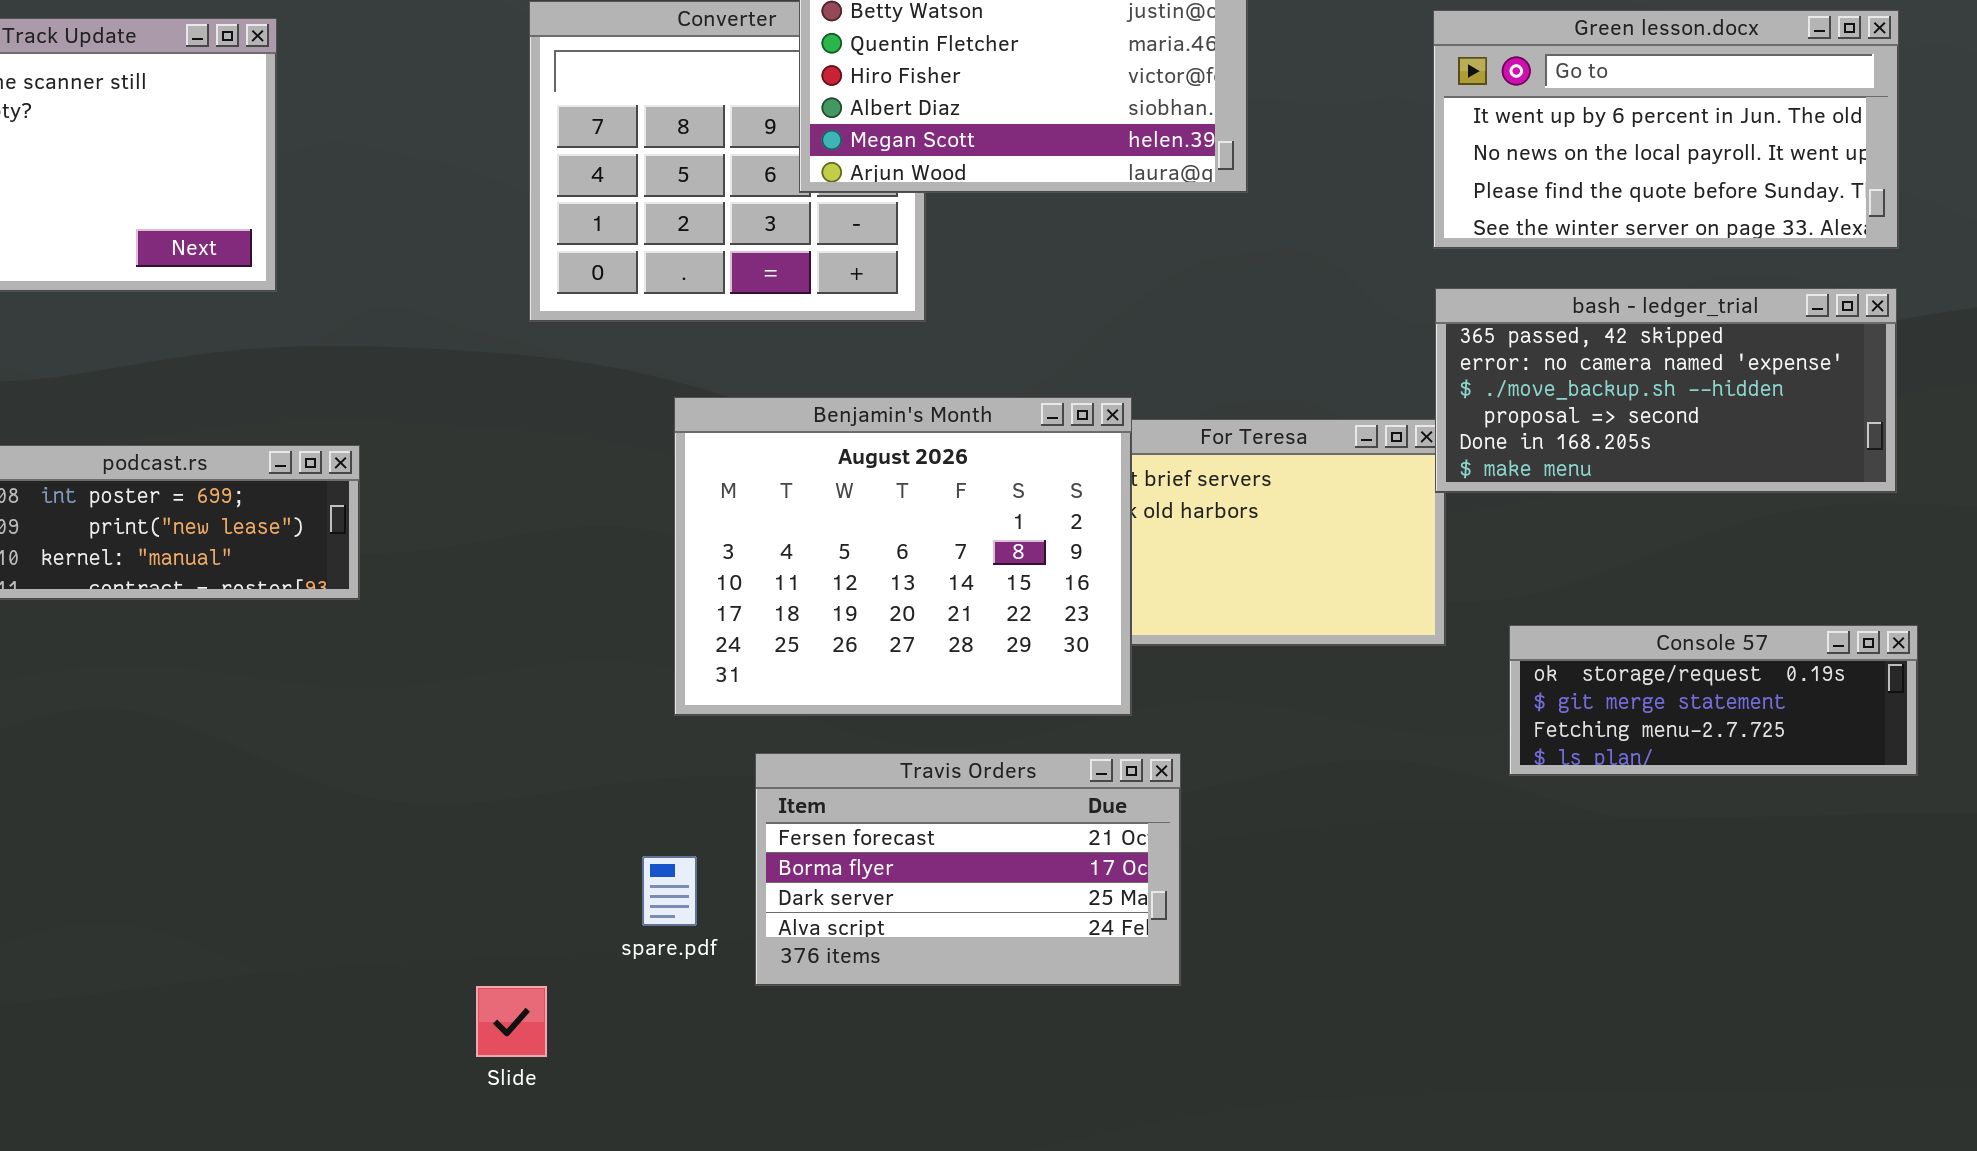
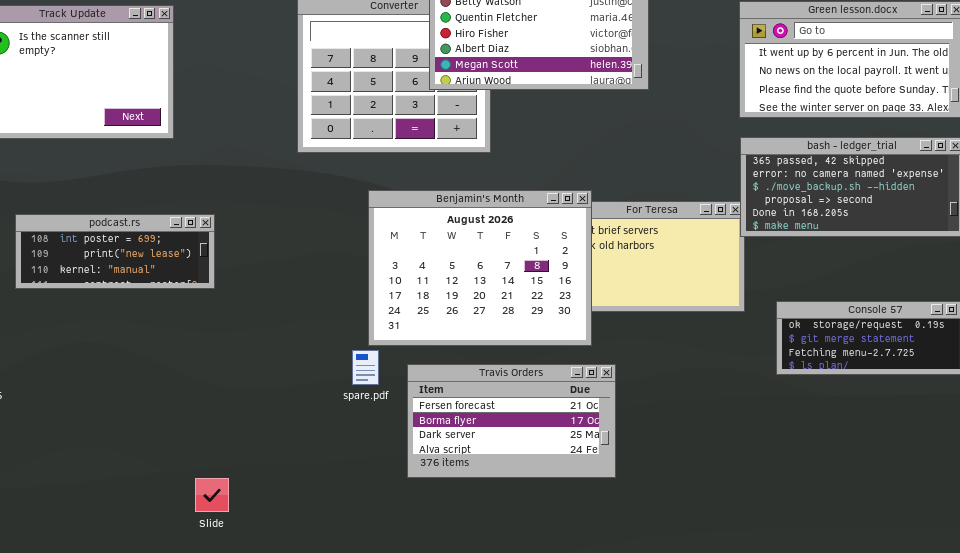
spare.pdf: [642,856,697,926] -> [352,350,379,385], moved
Slide: [476,986,547,1057] -> [195,478,229,512], moved

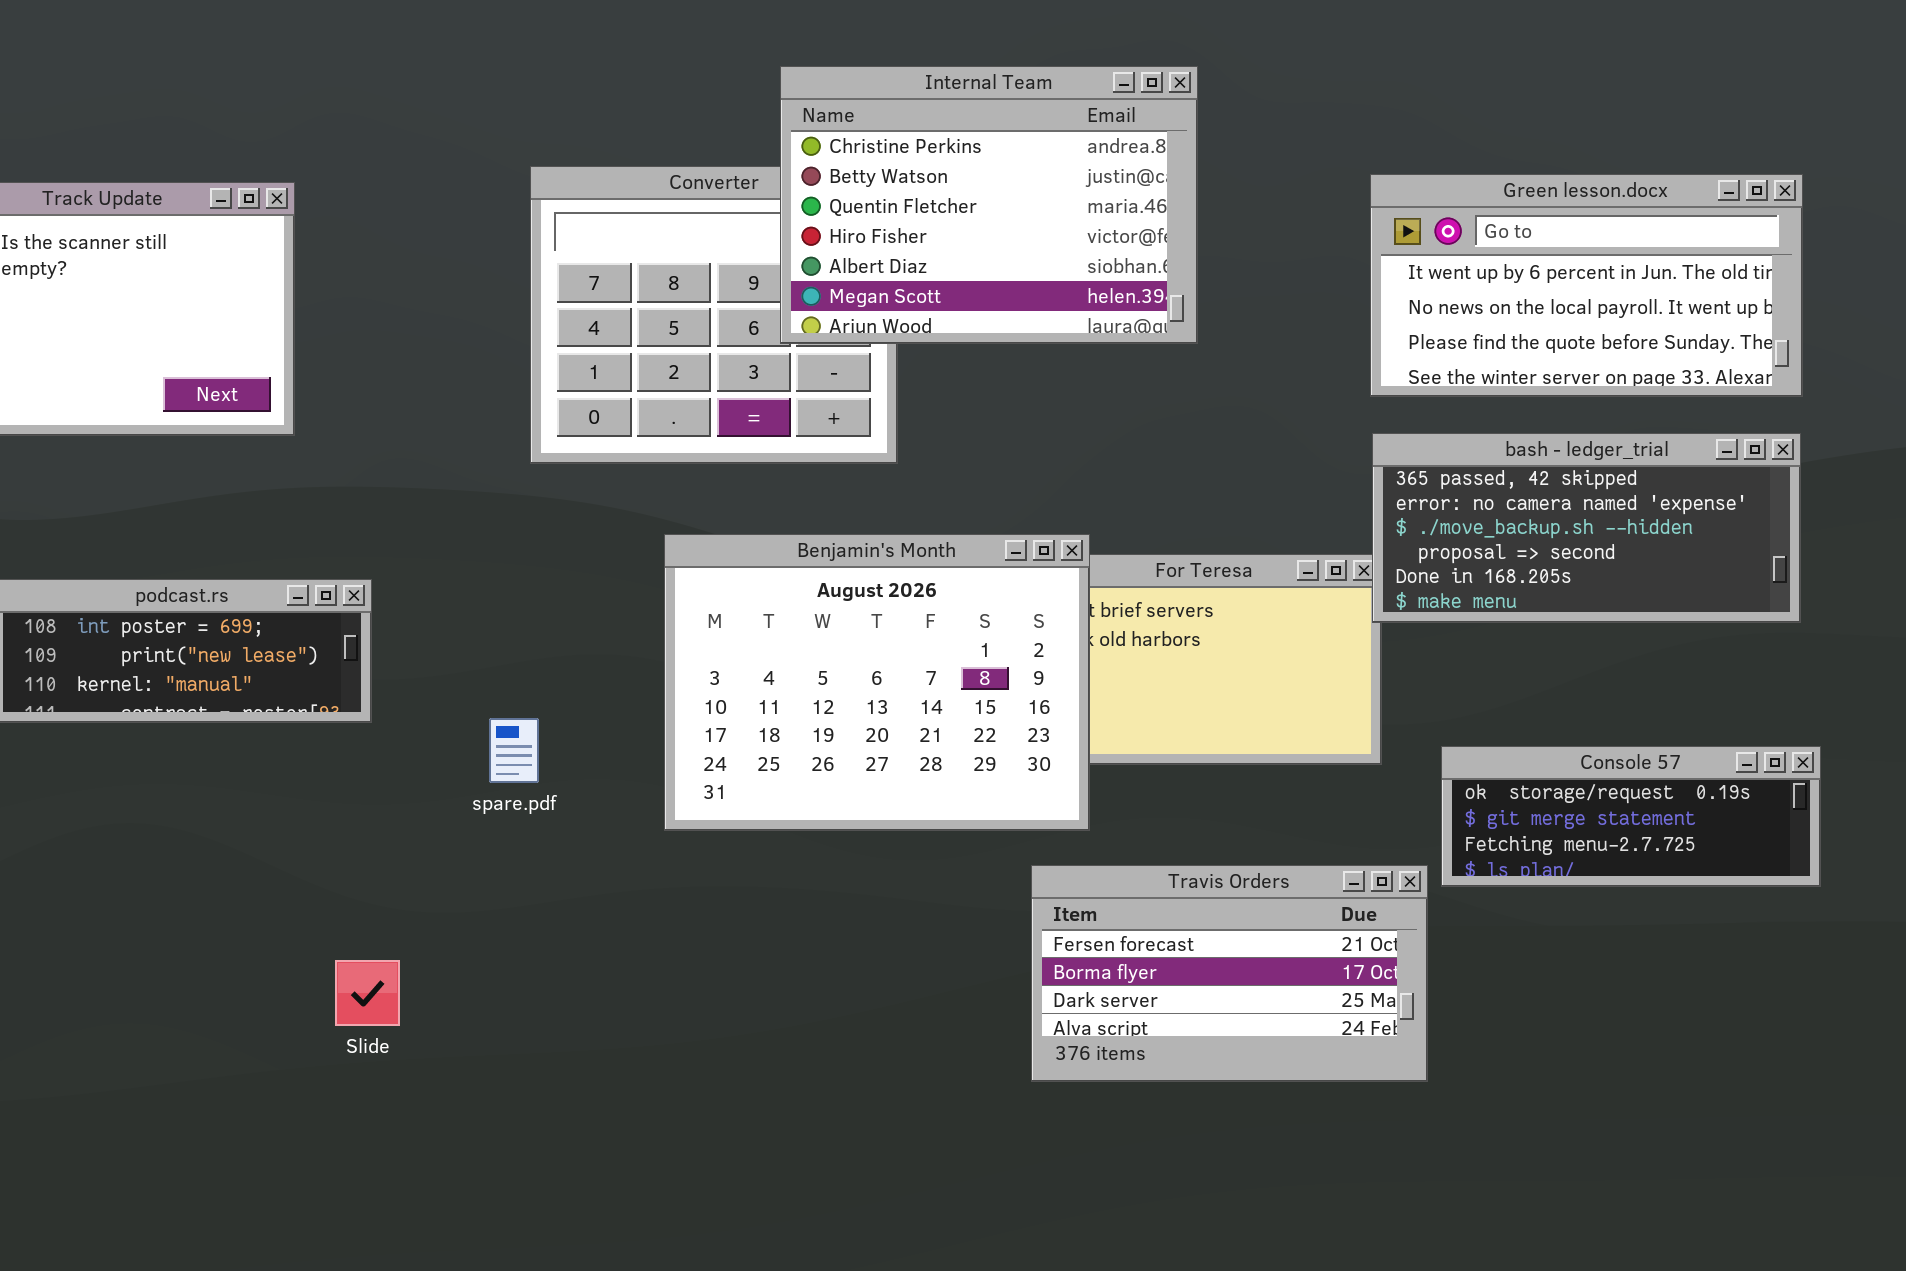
spare.pdf: [352,350,379,385] -> [489,718,539,783], moved
Travis Orders: [407,364,616,478] -> [1031,865,1428,1082], moved
Slide: [195,478,229,512] -> [335,960,400,1026], moved

